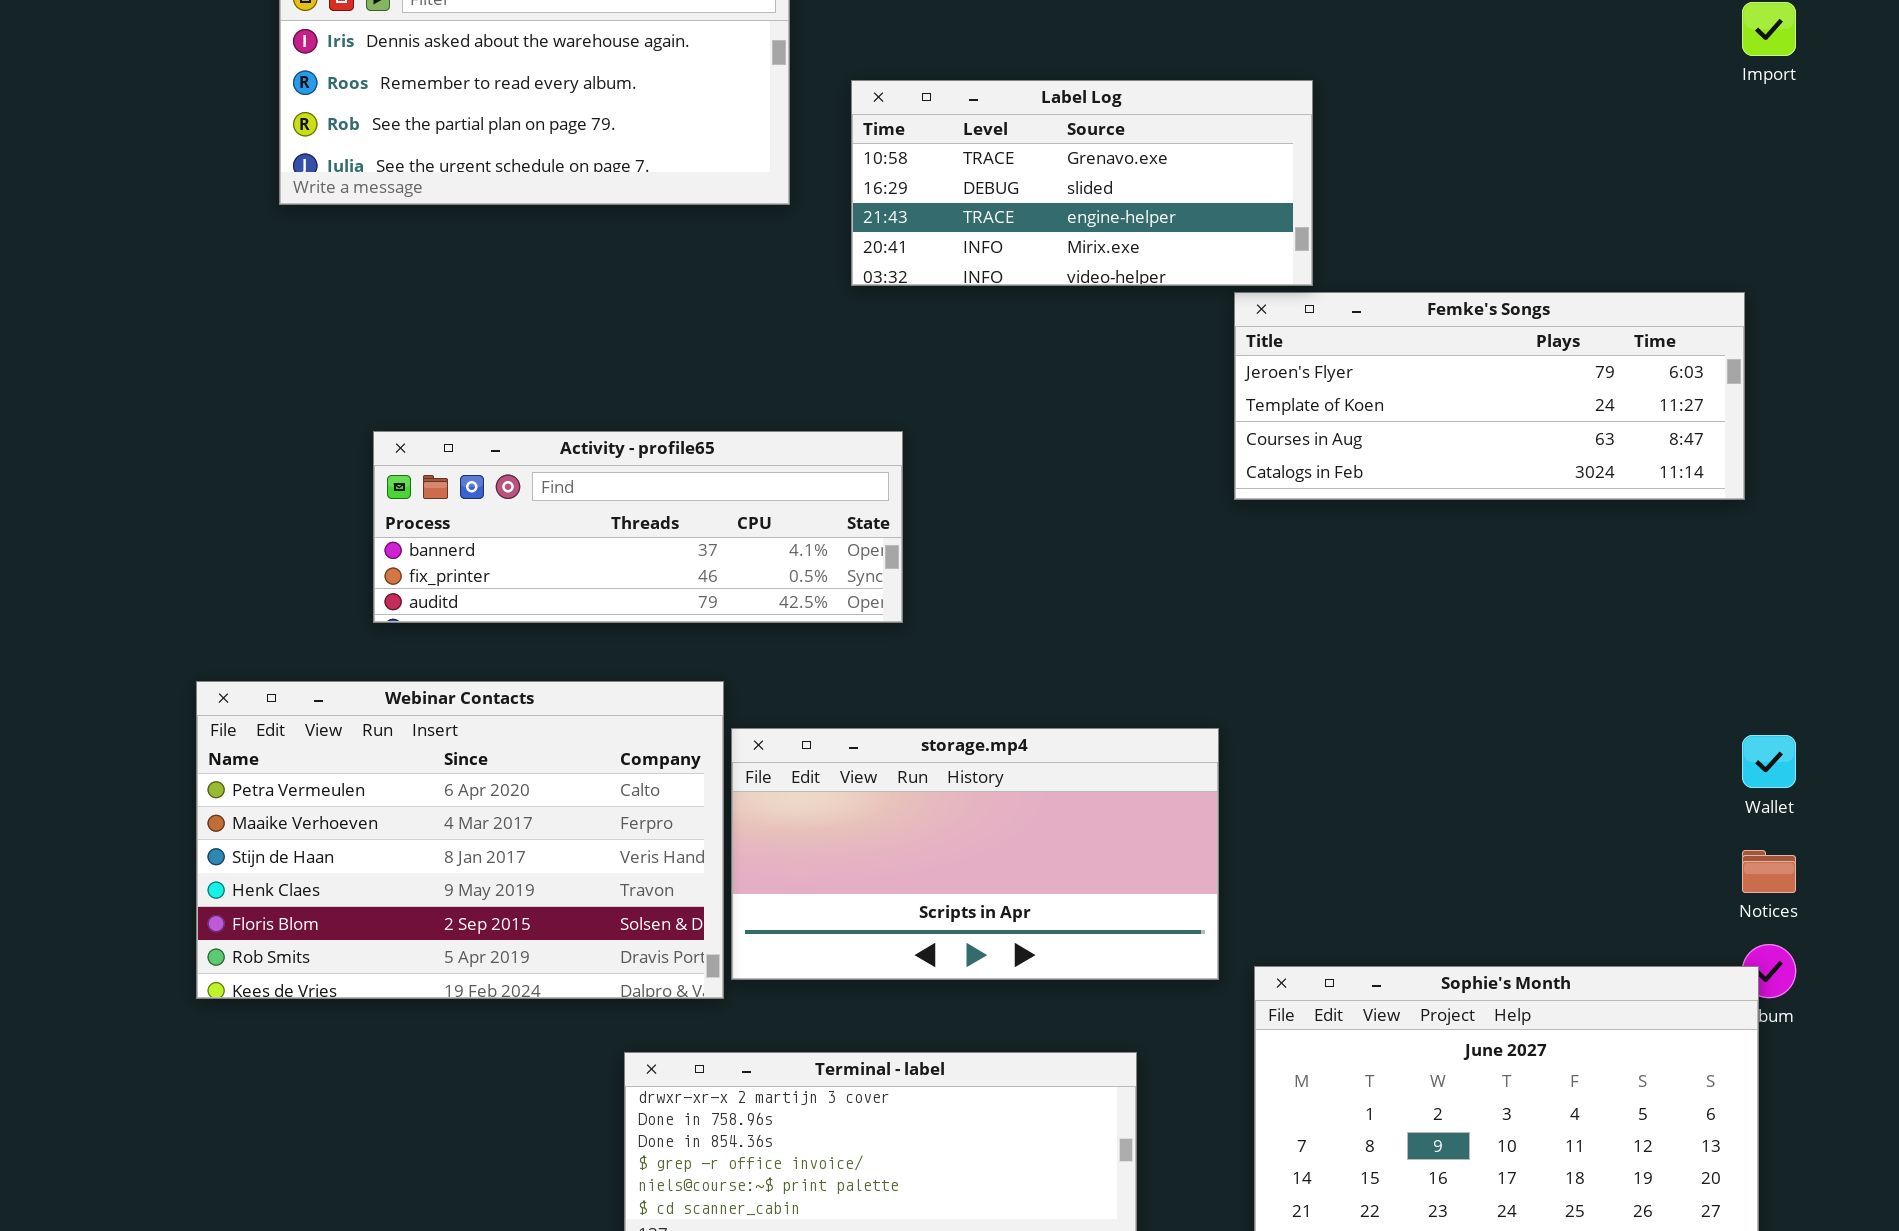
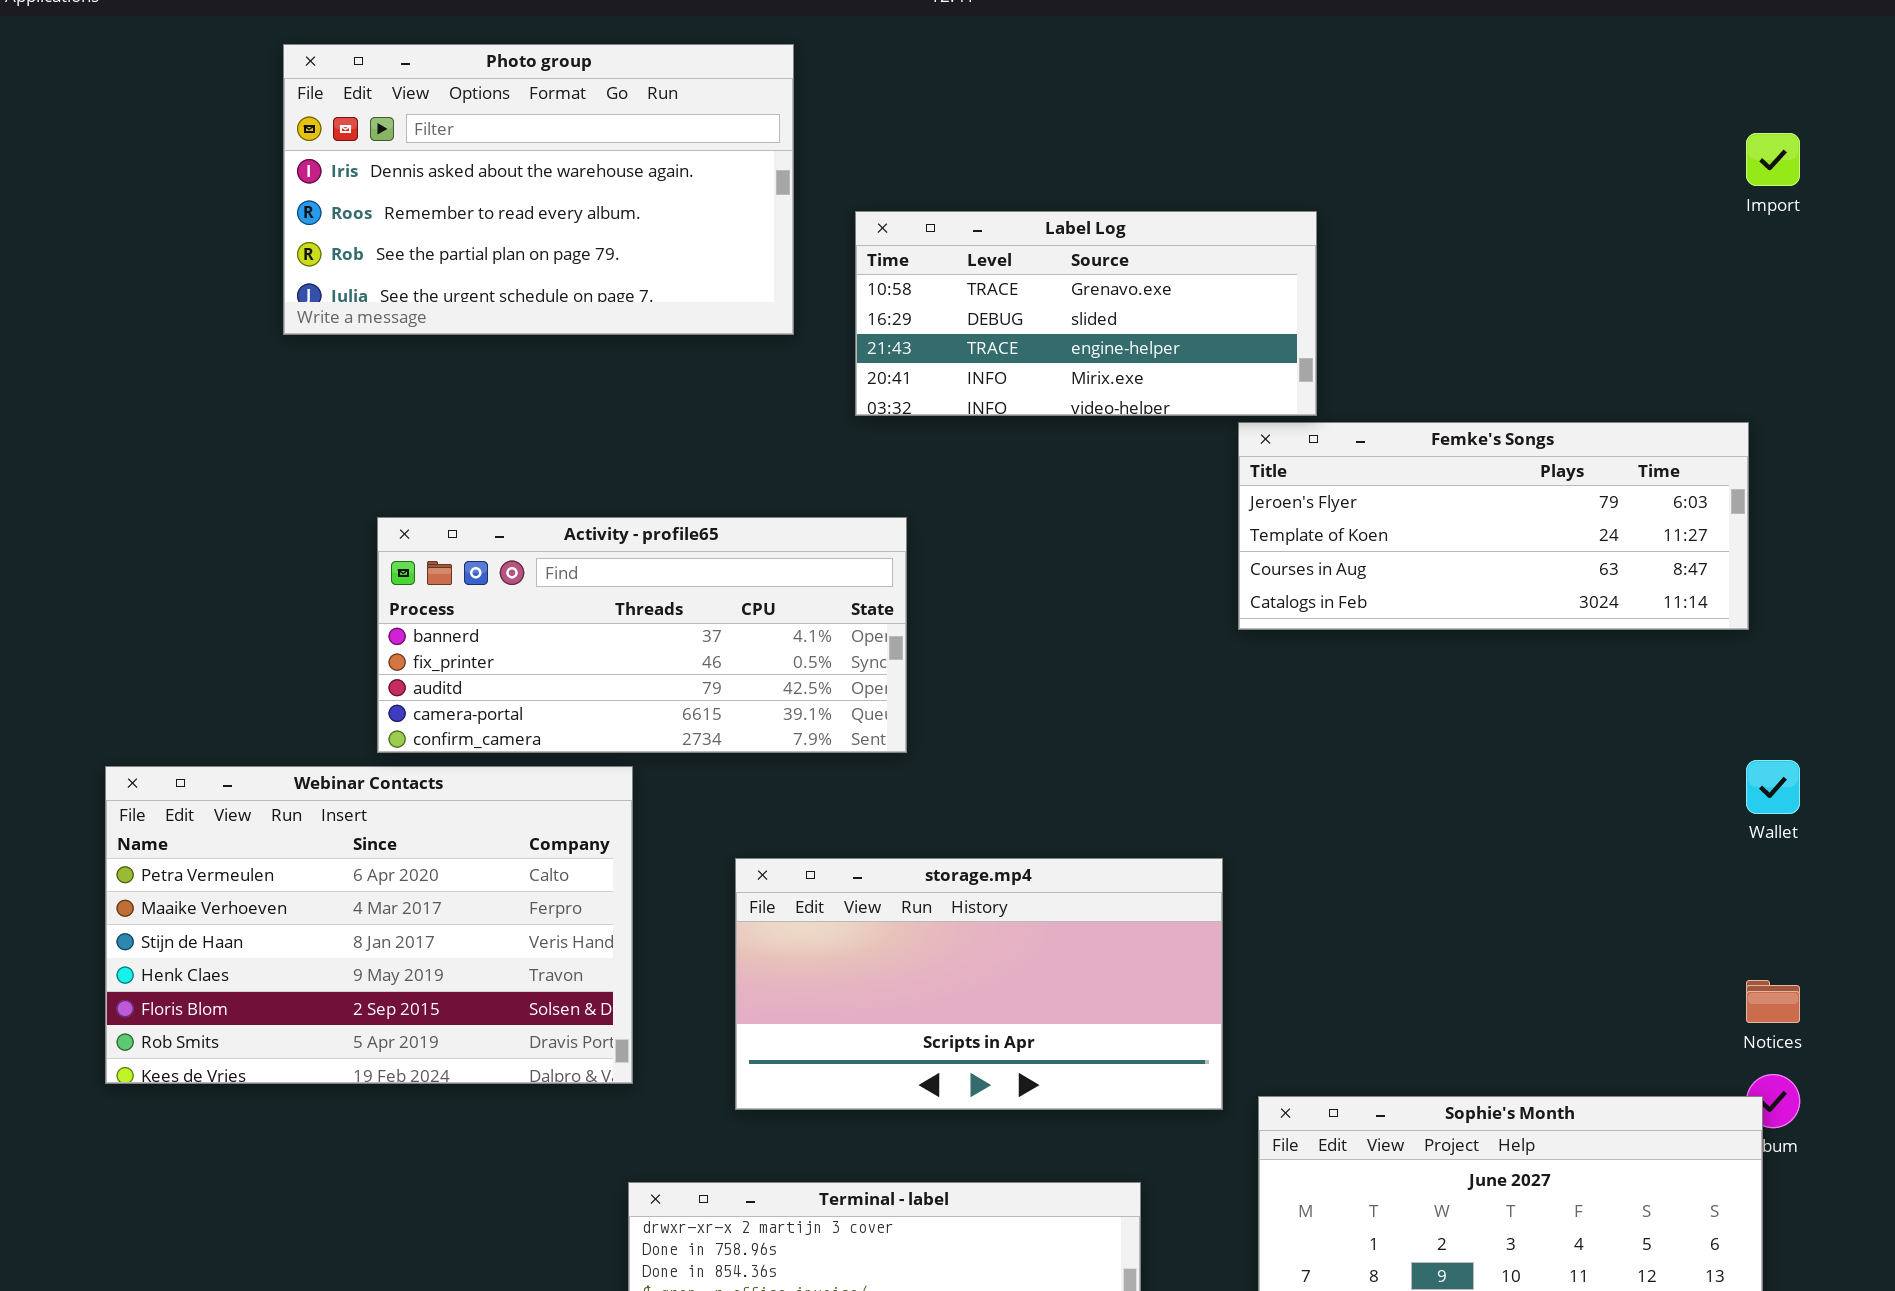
Activity - profile65: [373,431,903,623] -> [377,517,907,753], resized
Webinar Contacts: [196,681,724,999] -> [105,766,633,1084], moved
Wallet: [1742,735,1796,788] -> [1746,760,1800,814], moved

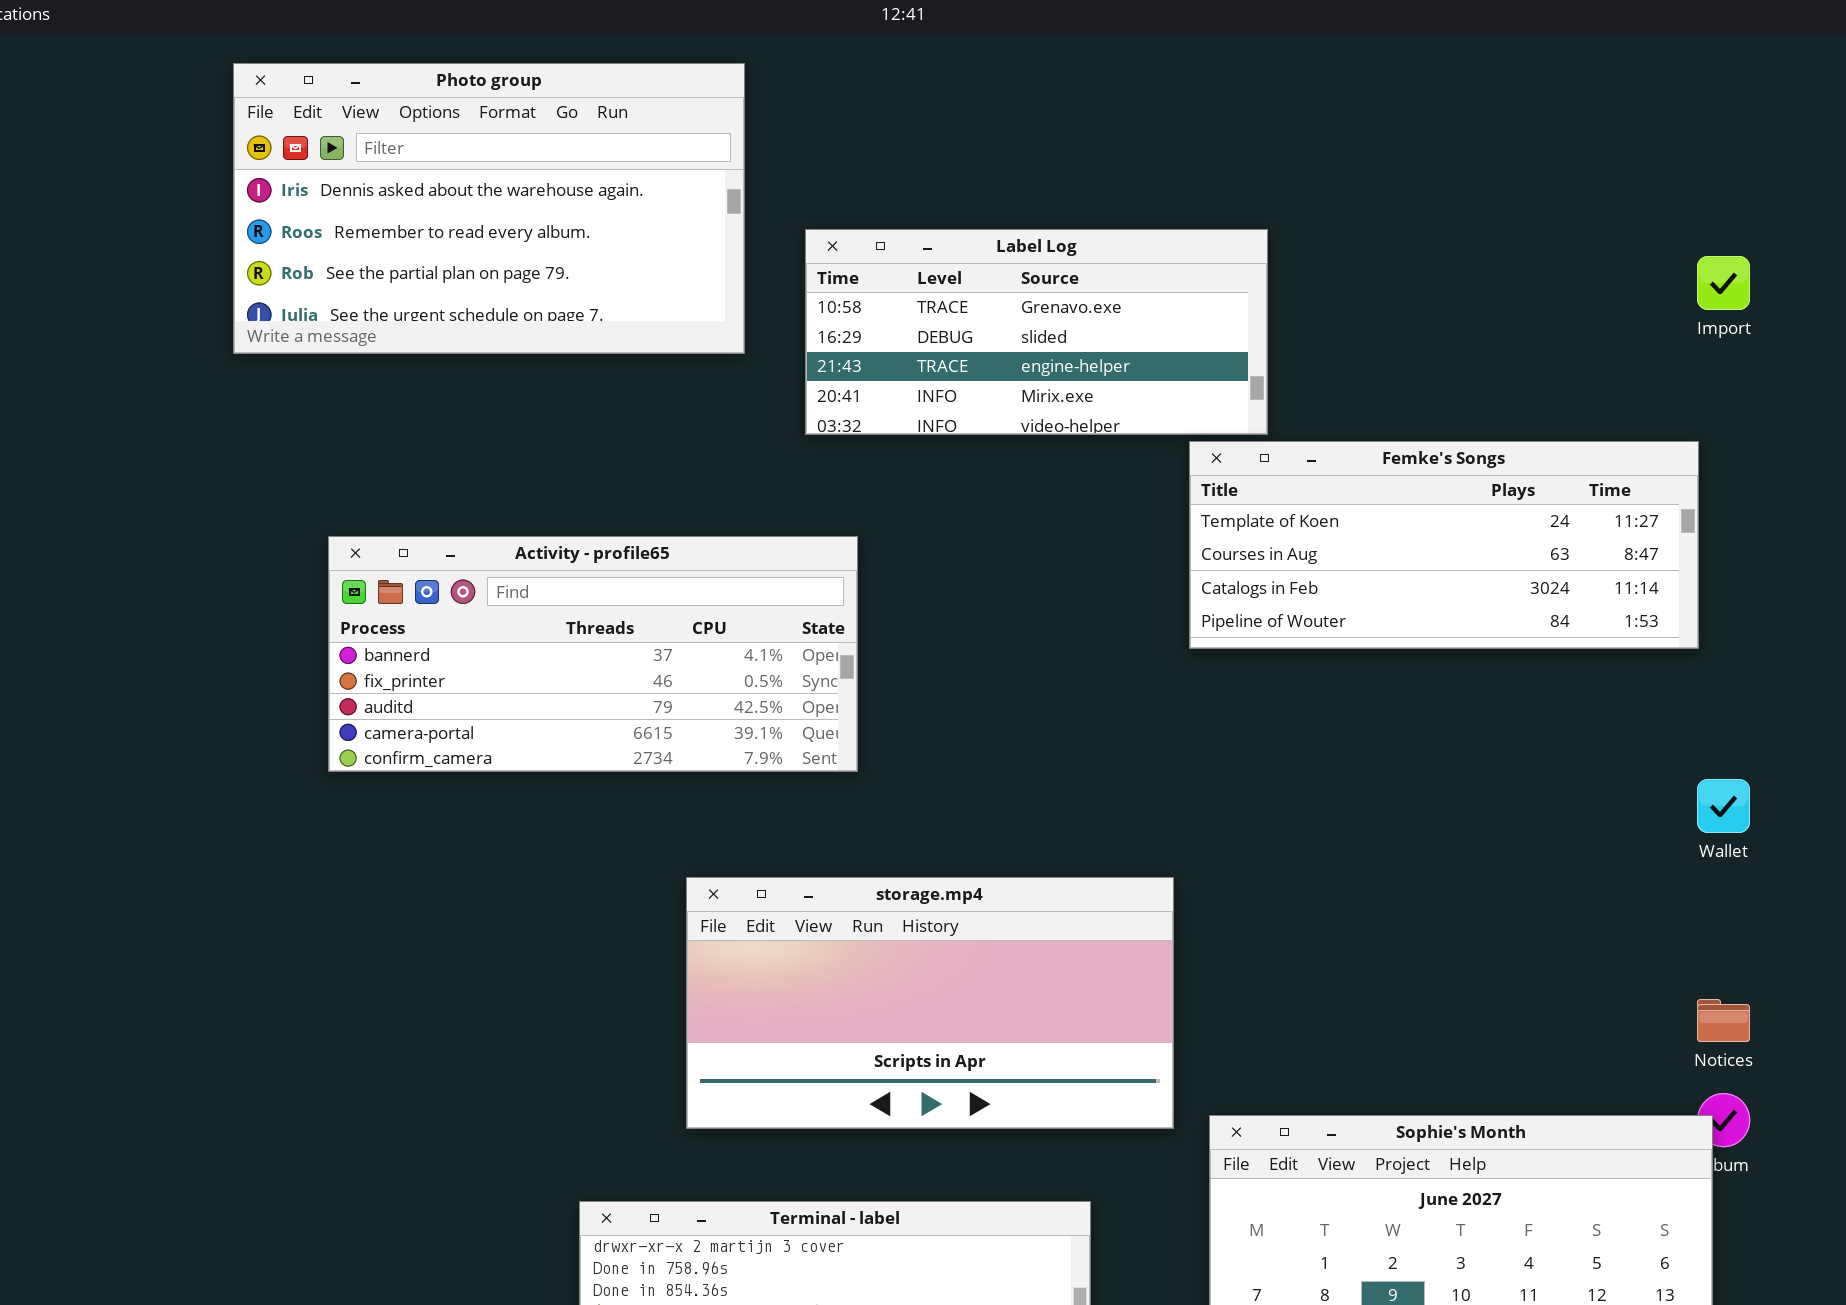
Import: [1746,133,1800,186] -> [1697,256,1750,310], moved
Femke's Songs: [1238,422,1749,630] -> [1189,441,1699,649], scrolled down 1 row
Webinar Contacts: [105,766,633,1084] -> none, closed

